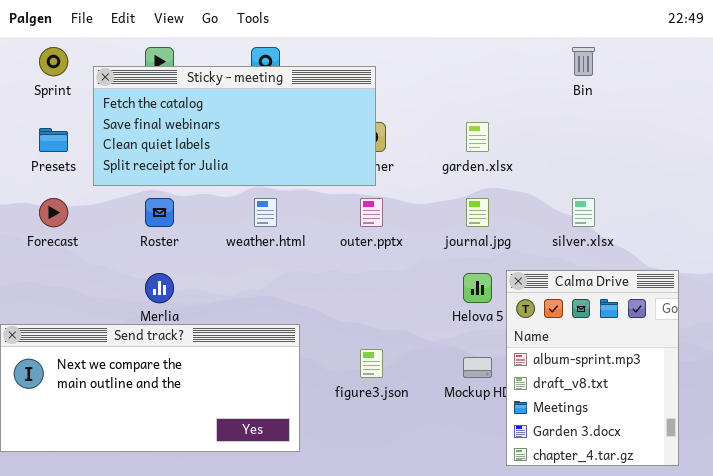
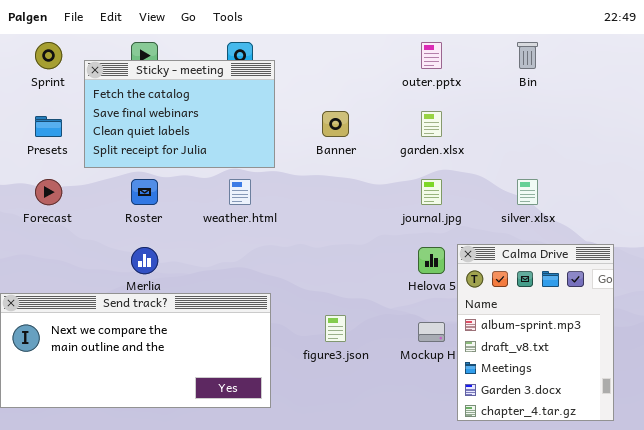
Sticky - meeting: [93,66,376,186] -> [84,60,275,168], resized
outer.pptx: [360,198,383,227] -> [421,42,442,69], moved

